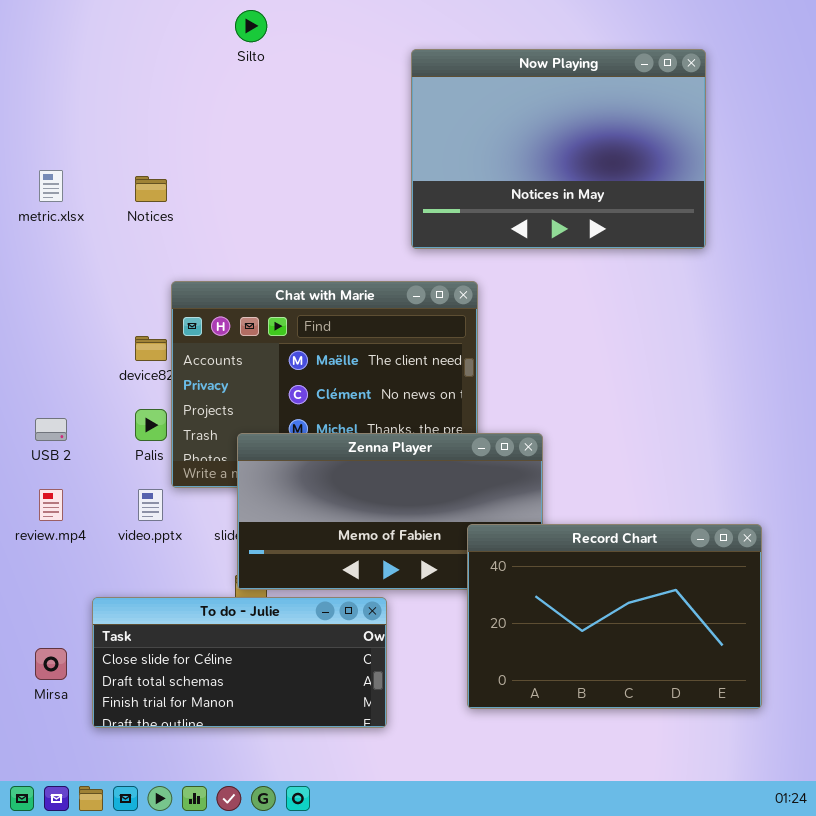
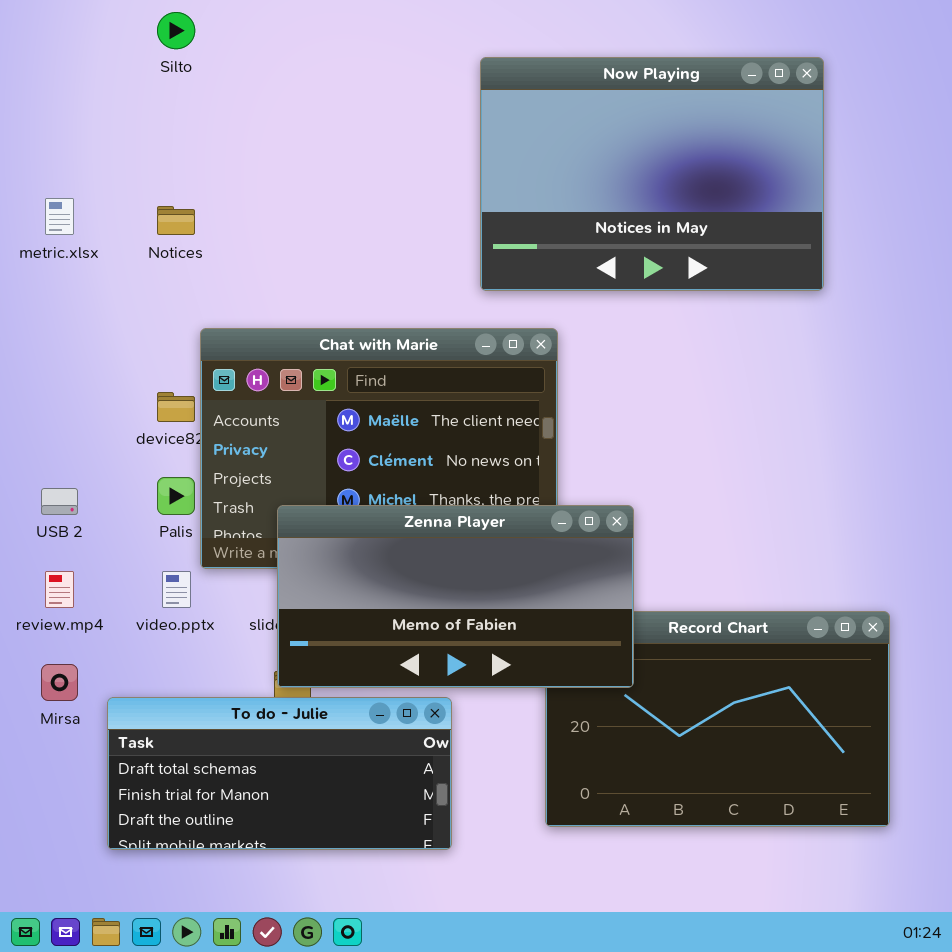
Silto: [235,10,267,42] -> [157,12,195,49], moved
Zenna Player: [237,433,543,590] -> [277,505,634,688], raised
To do - Julie: [92,597,387,728] -> [107,697,452,850], scrolled down 1 row
Mirsa: [35,648,67,680] -> [41,664,78,701], moved

